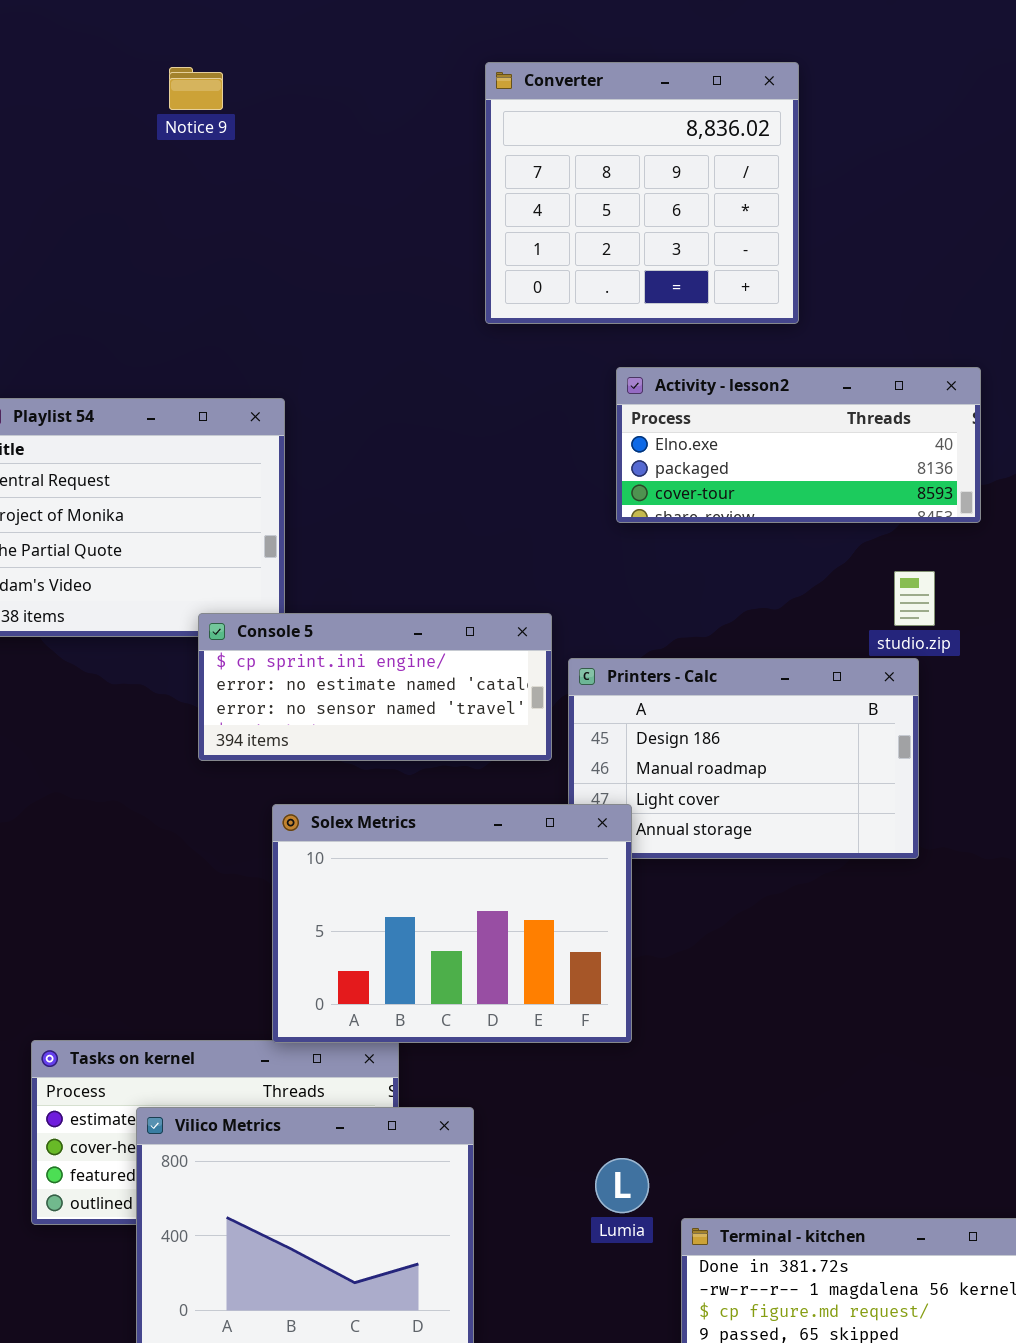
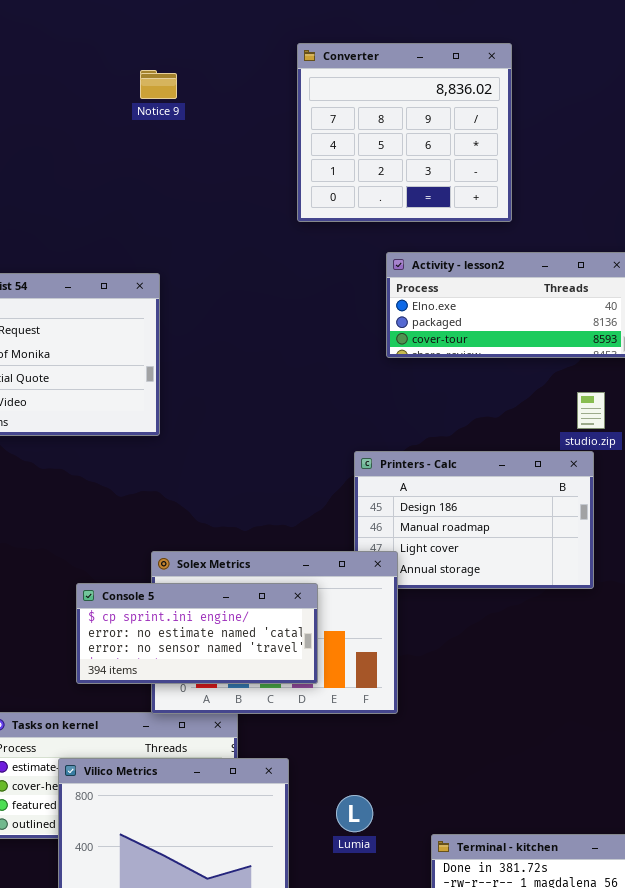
Notice 9: [169,67,223,110] -> [140,70,177,99], moved
Console 5: [198,613,552,761] -> [76,583,318,684], moved
Lumia: [595,1158,649,1213] -> [336,795,373,832], moved

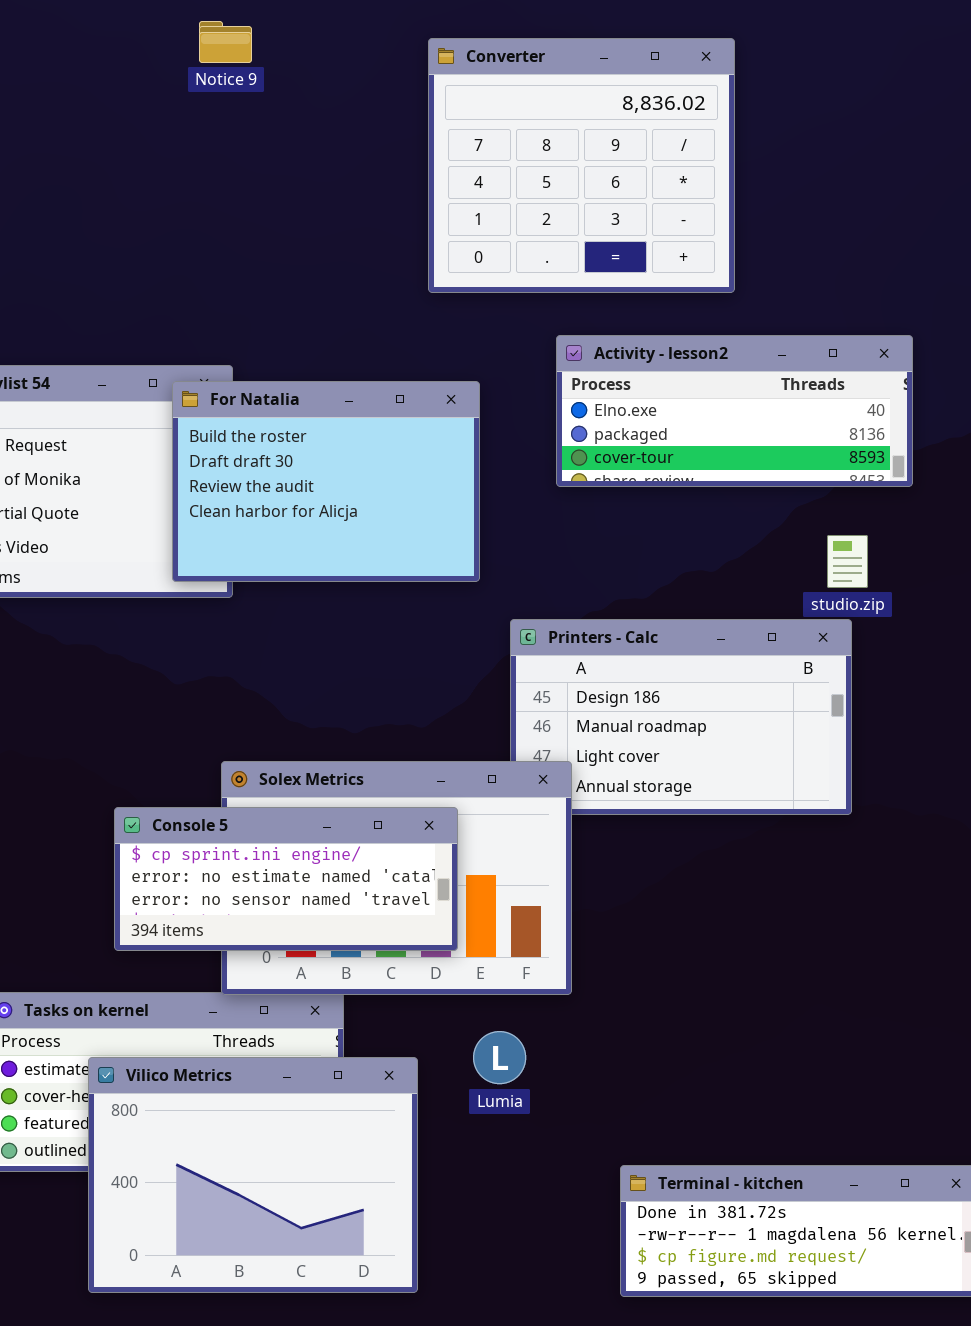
Notice 9: [140,70,177,99] -> [199,21,252,63], moved
For Natalia: none -> [172,381,480,582], opened
Lumia: [336,795,373,832] -> [473,1031,526,1084], moved

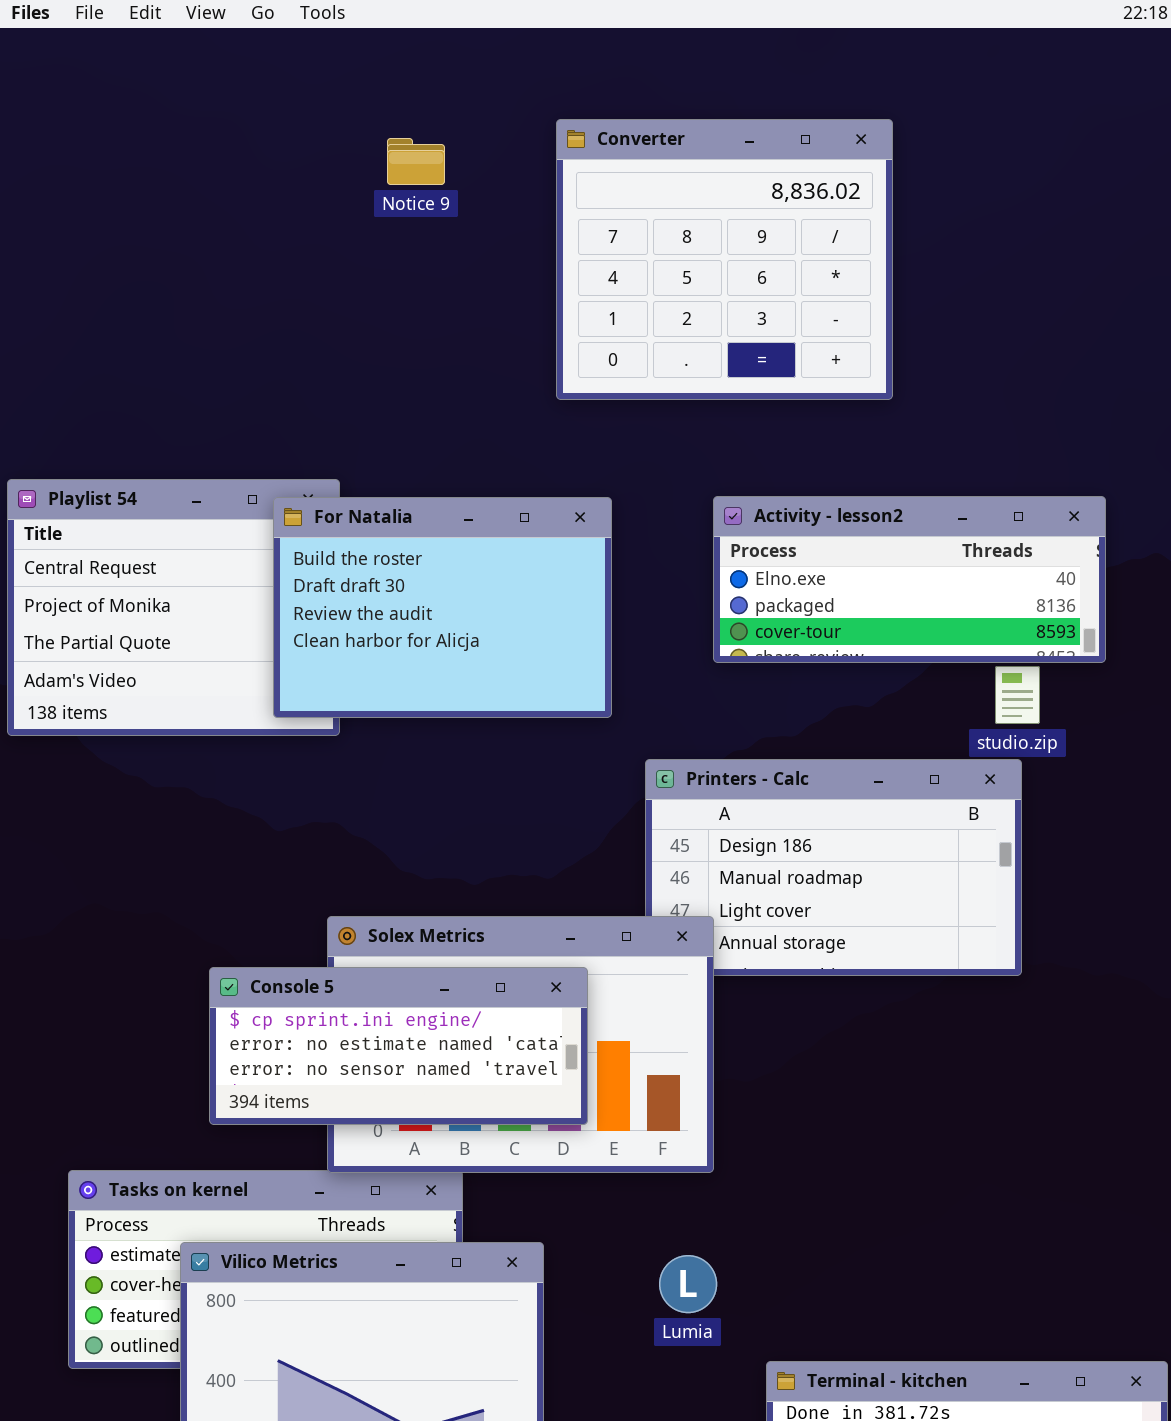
Notice 9: [199,21,252,63] -> [387,138,445,185], moved
Activity - lesson2: [556,335,913,487] -> [713,496,1106,663], moved
Lumia: [473,1031,526,1084] -> [659,1255,717,1313], moved

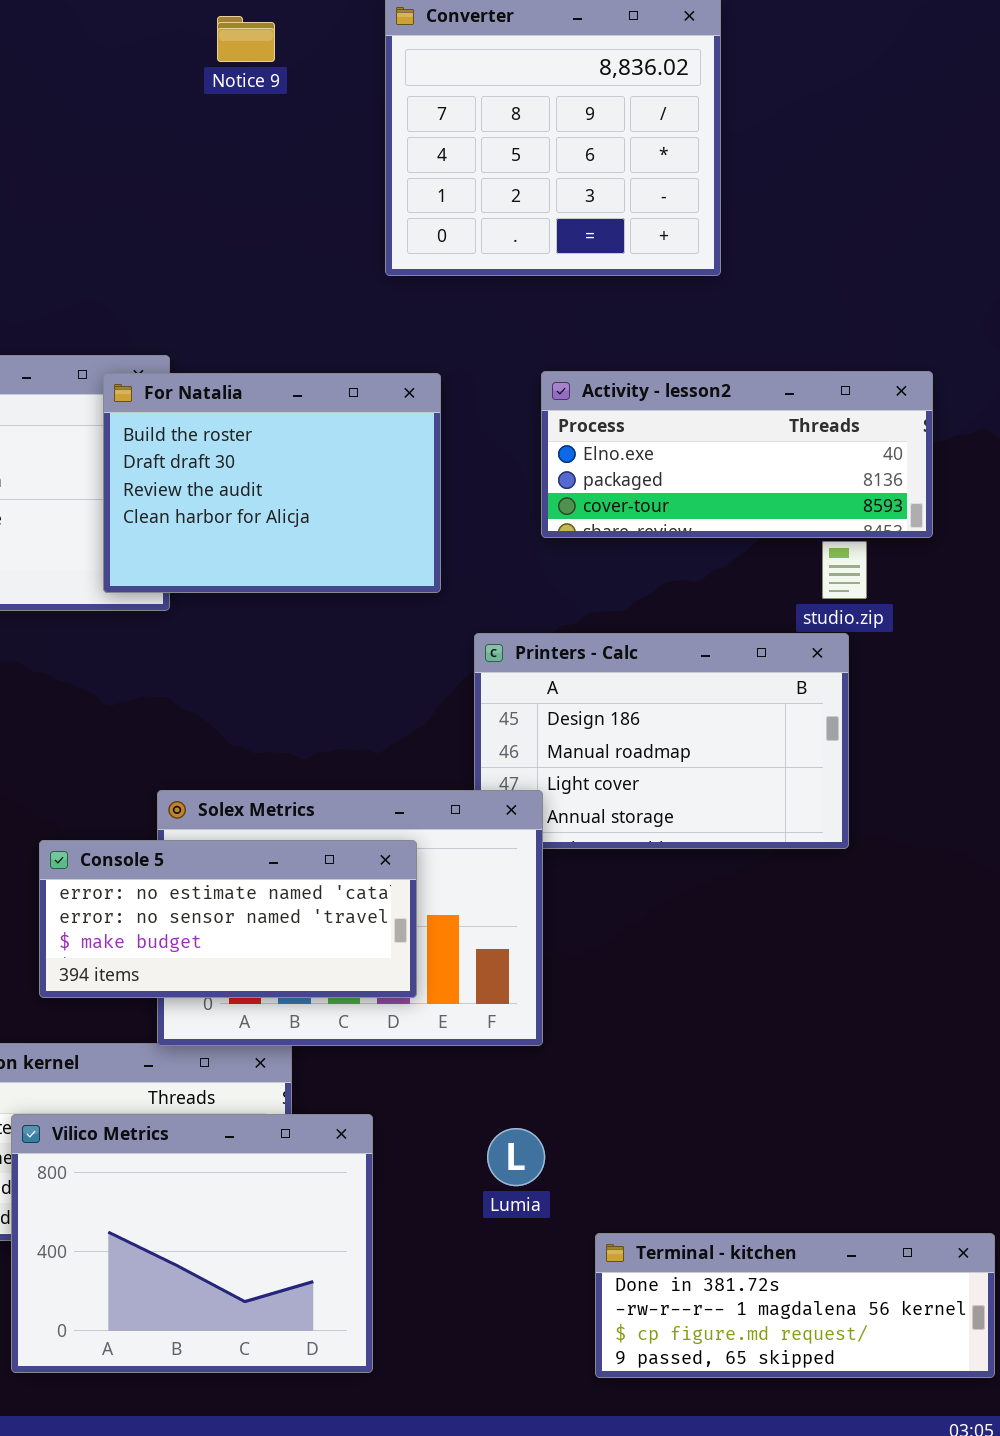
Console 5: [209,967,588,1125] -> [39,840,417,998], scrolled down 1 row

